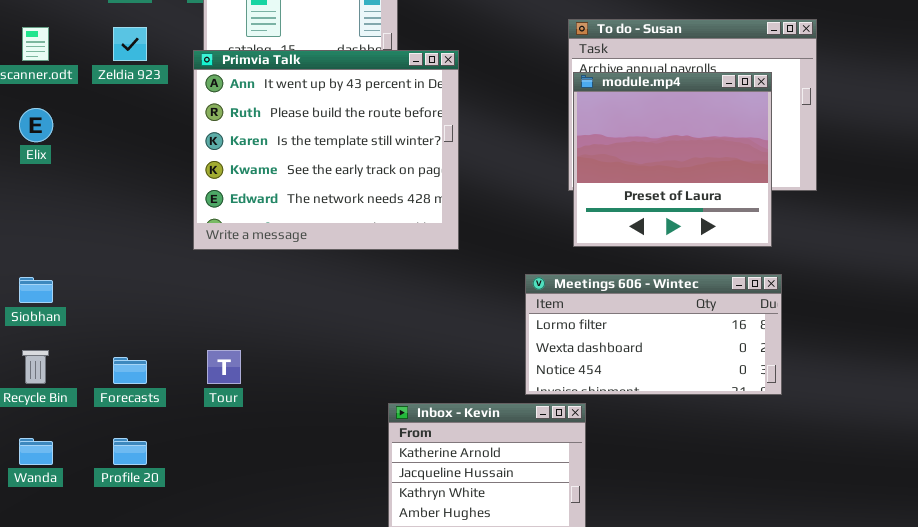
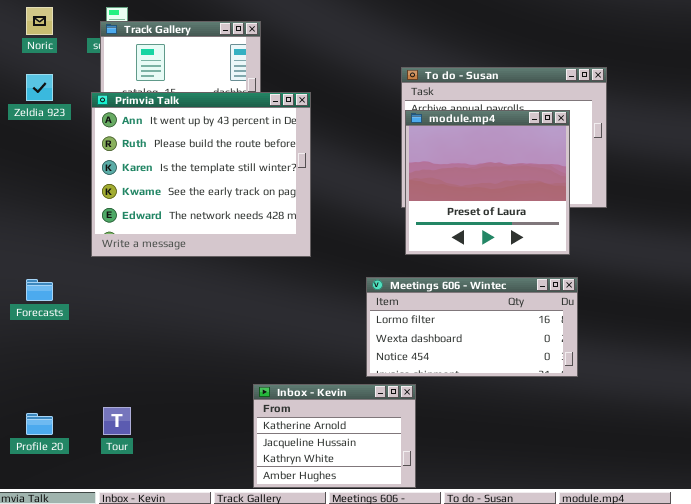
Tour: [207,350,241,384] -> [103,407,131,435], moved
Forecasts: [113,357,147,384] -> [26,279,53,301], moved

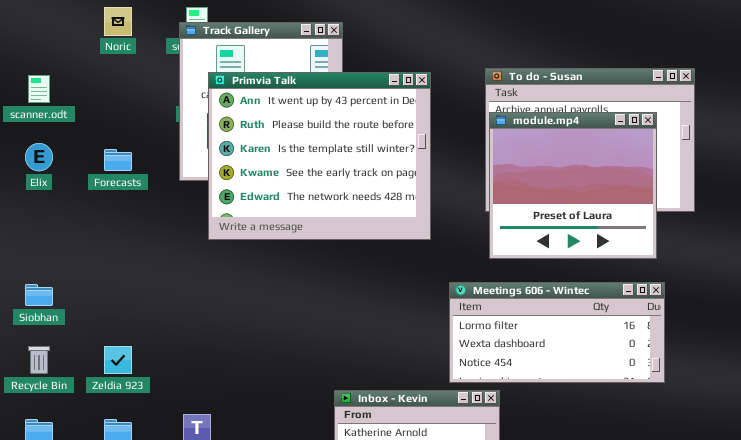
Zeldia 923: [26,74,53,101] -> [104,346,132,374], moved
Primvia Talk: [91,92,311,257] -> [208,72,431,240], moved
Forecasts: [26,279,53,301] -> [104,149,132,171], moved

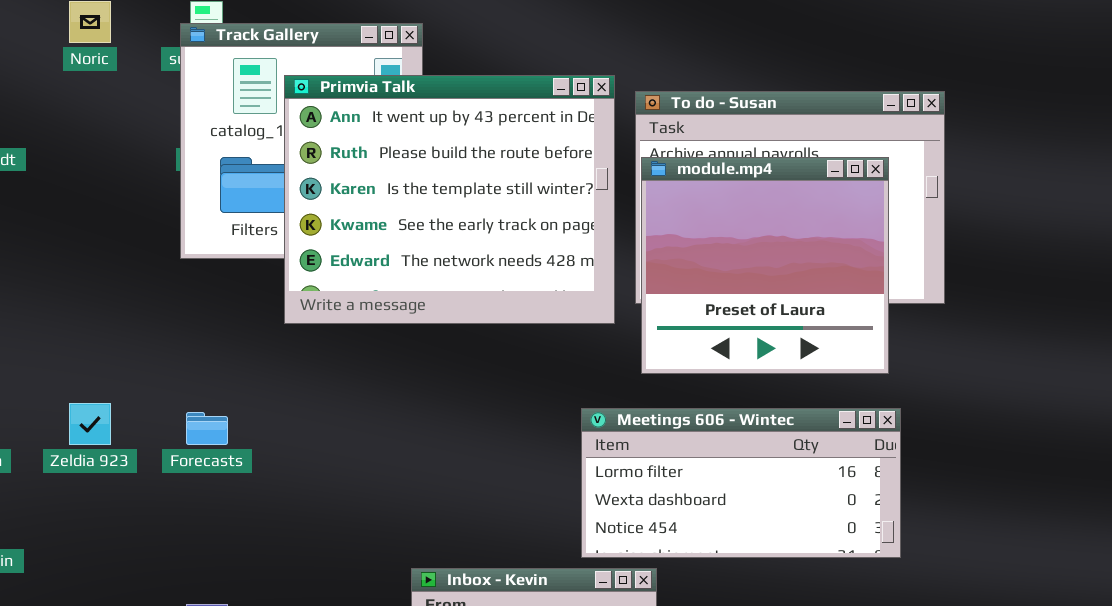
Primvia Talk: [208,72,431,240] -> [284,75,615,324], moved
Forecasts: [104,149,132,171] -> [186,412,228,445], moved
Zeldia 923: [104,346,132,374] -> [69,403,111,445], moved

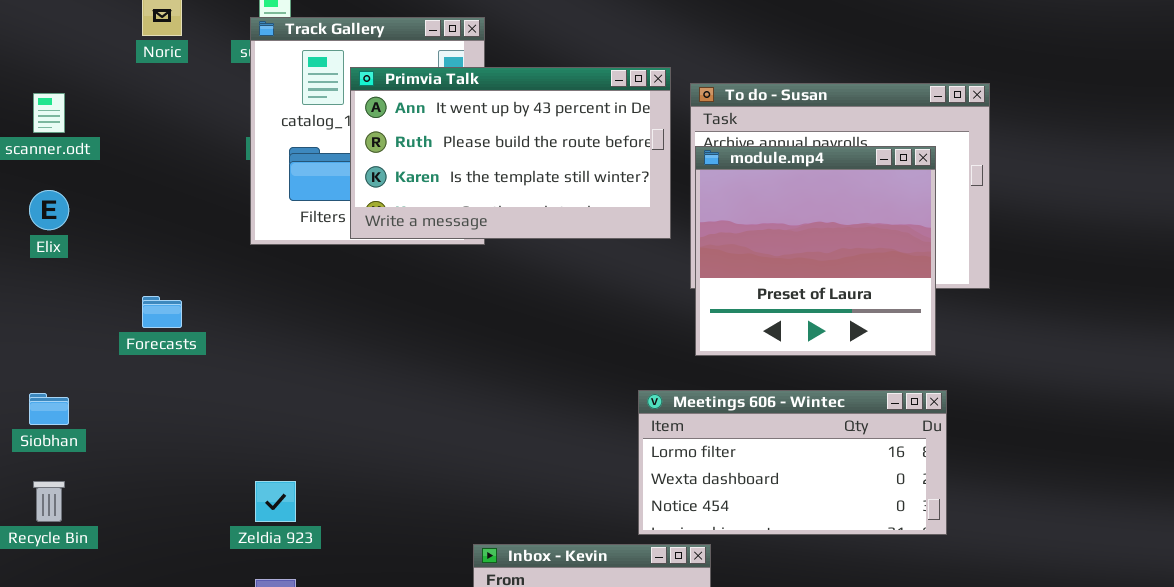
Primvia Talk: [284,75,615,324] -> [350,67,671,239], resized
Zeldia 923: [69,403,111,445] -> [255,481,296,522], moved
Forecasts: [186,412,228,445] -> [142,296,182,328], moved

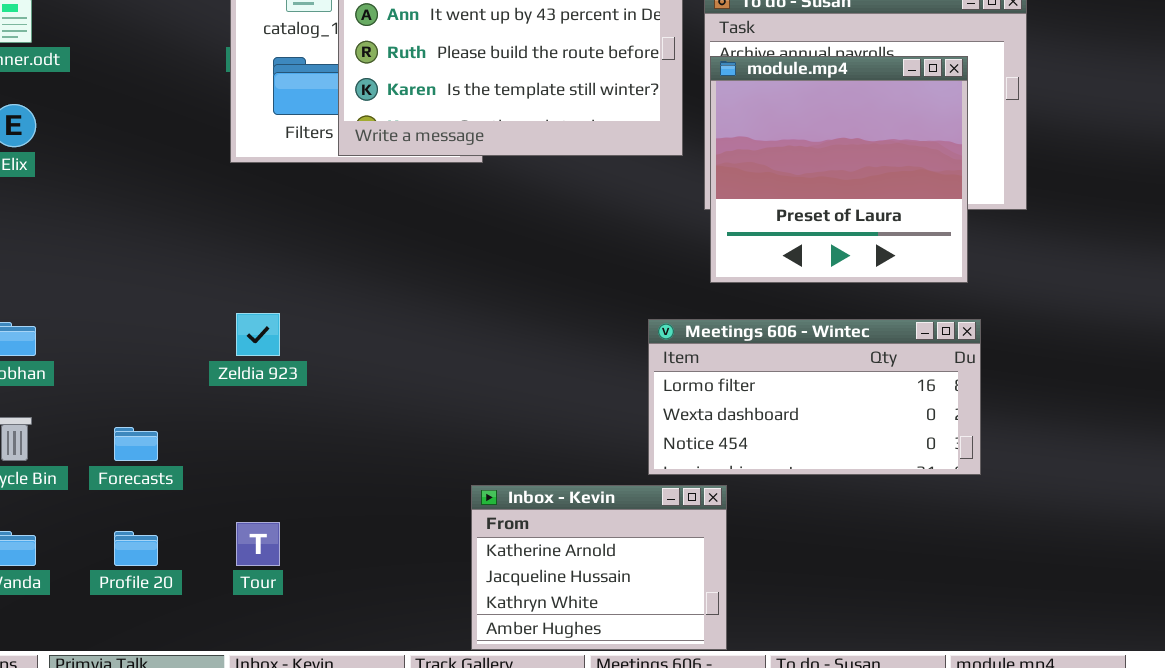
Forecasts: [142,296,182,328] -> [114,427,158,461], moved
Zeldia 923: [255,481,296,522] -> [236,313,280,356], moved

